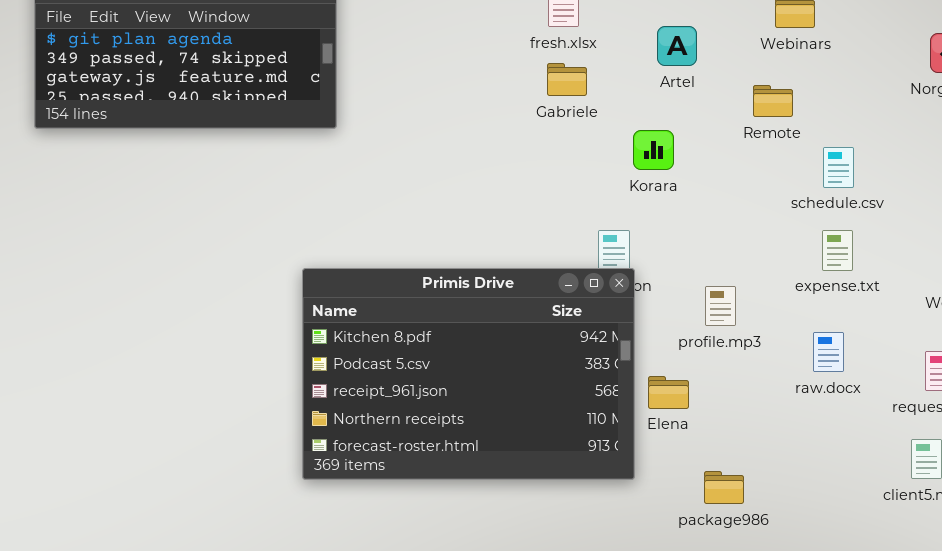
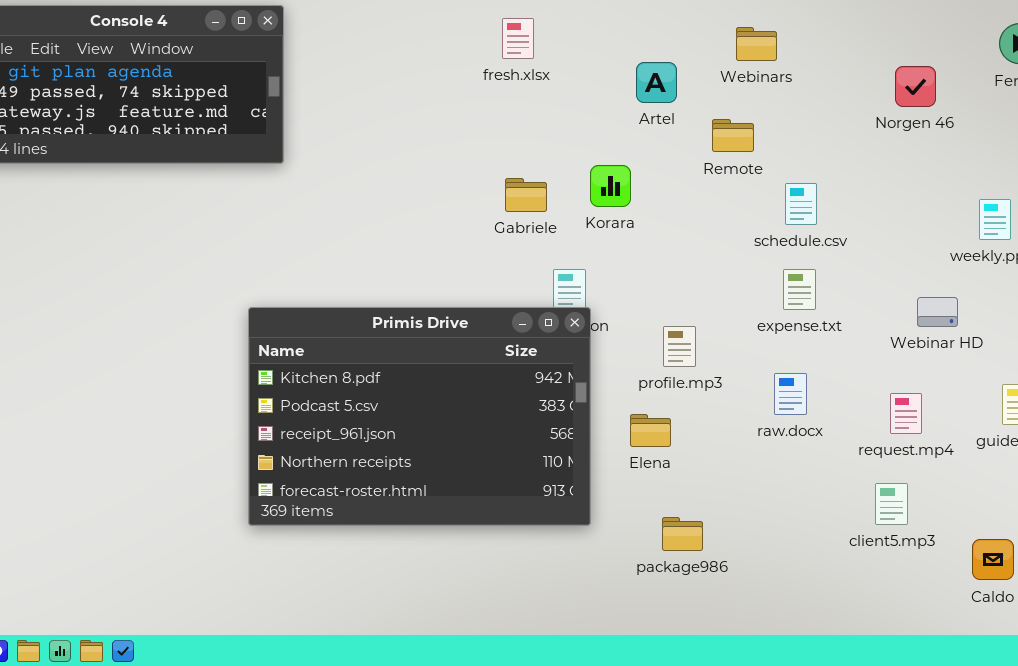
Artel: [657,26,697,66] -> [636,62,677,103], moved
Gabriele: [547,63,587,96] -> [505,178,547,212], moved
Elena: [648,376,689,409] -> [630,414,671,447], moved

